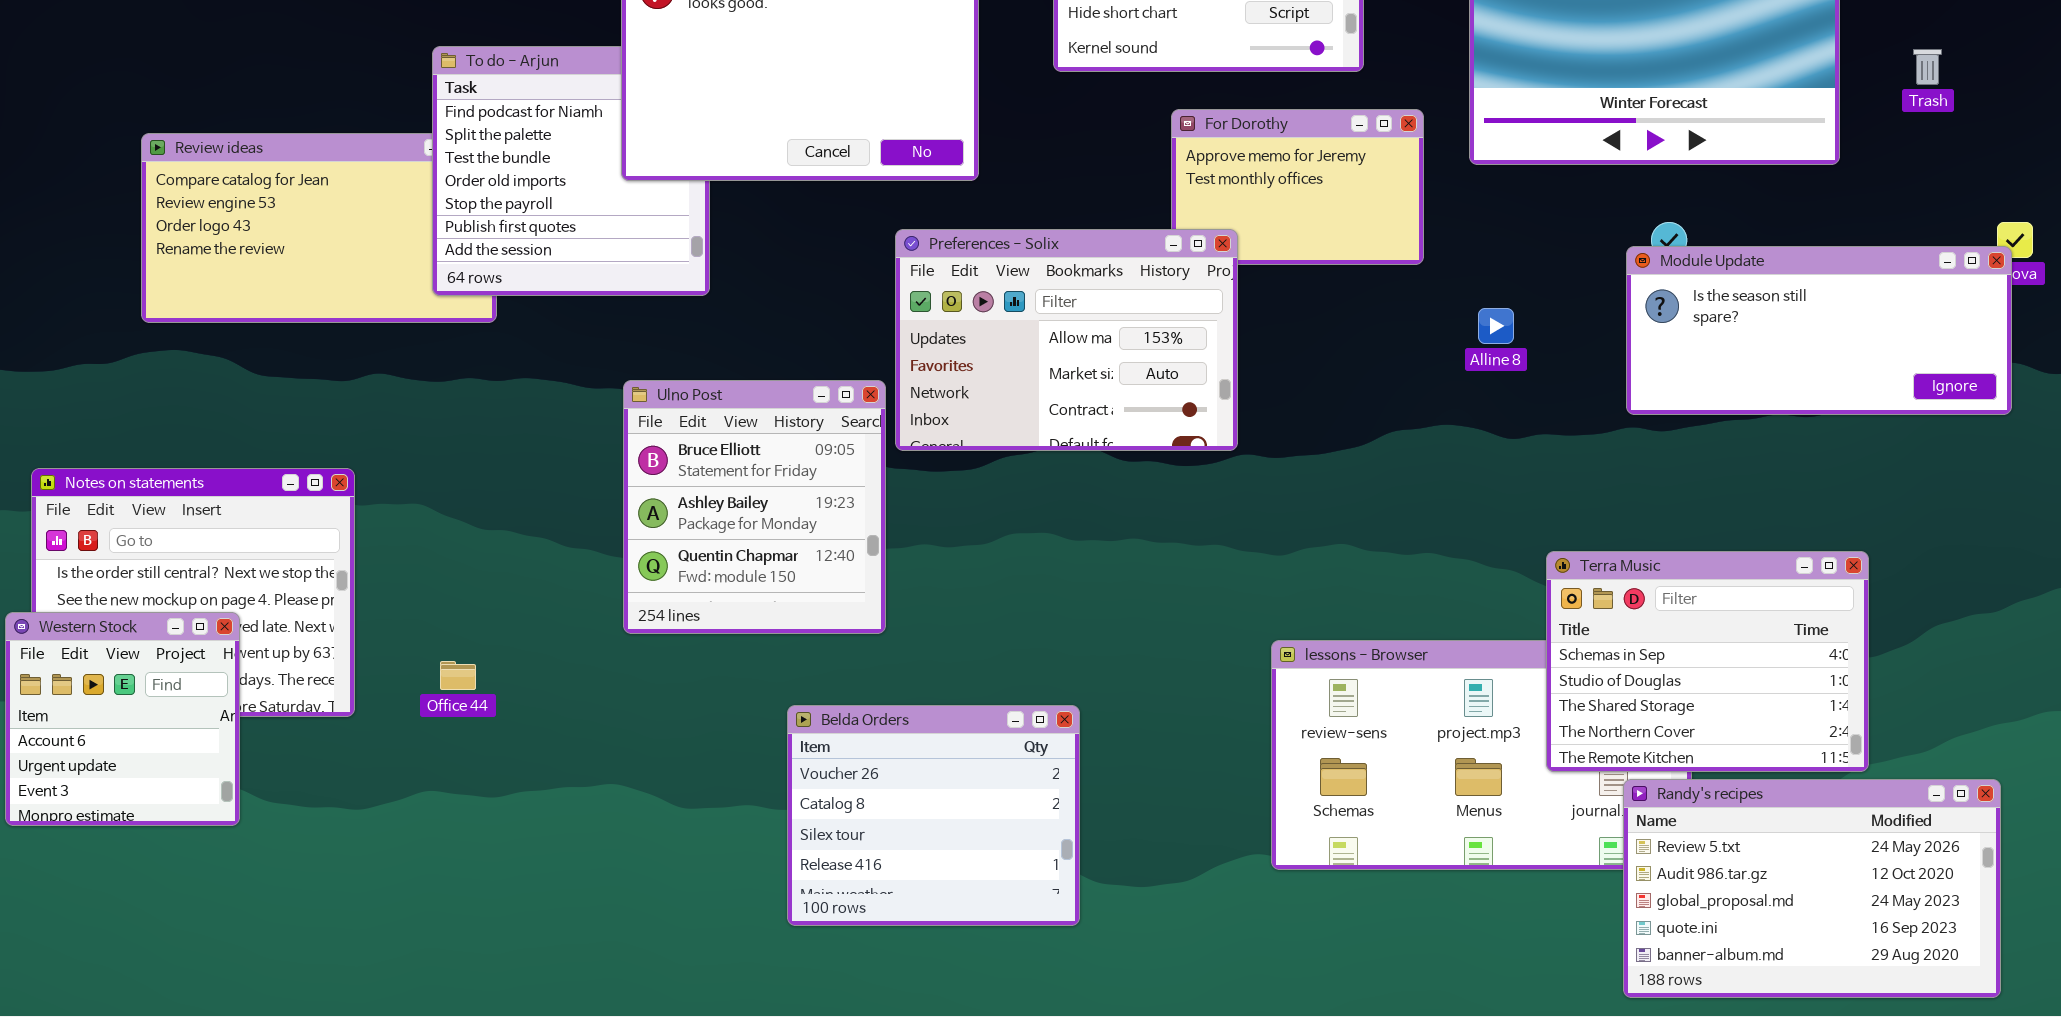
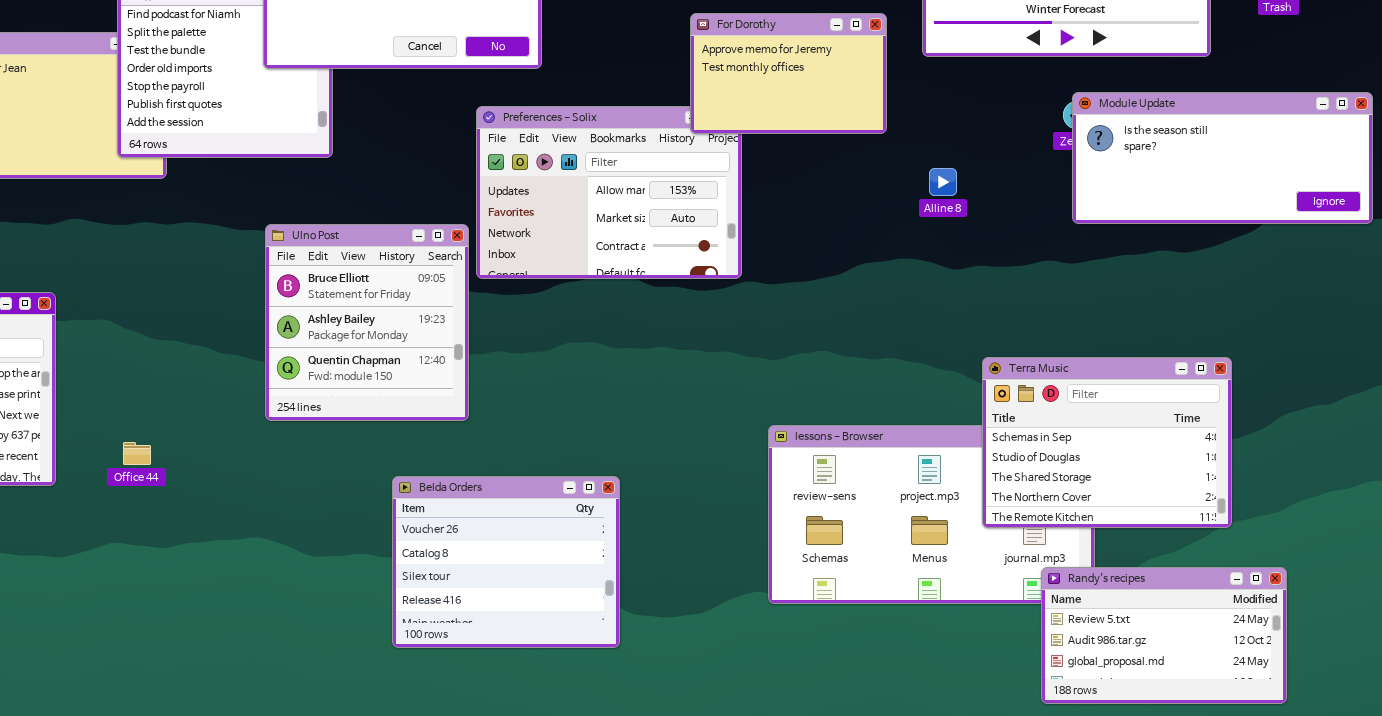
For Dorothy: [1171,109,1424,265] -> [690,13,887,134], raised
Module Update: [1626,246,2012,415] -> [1072,92,1373,224], moved
Randy's recipes: [1623,779,2001,998] -> [1041,567,1287,704], resized

